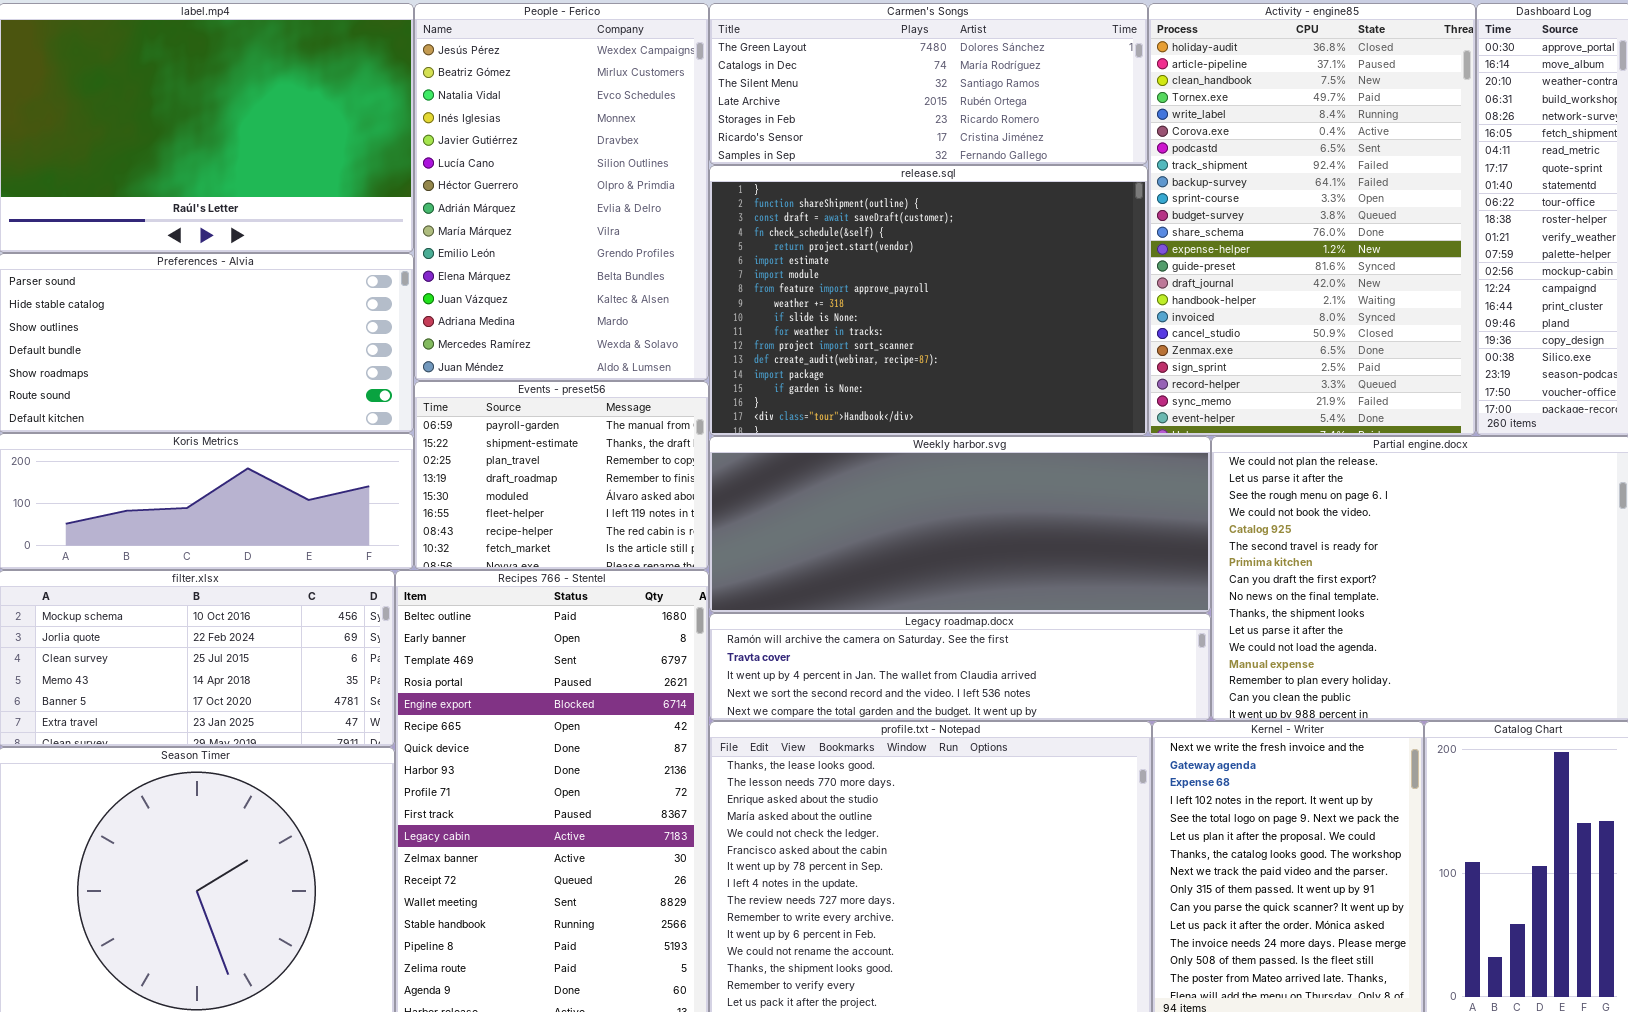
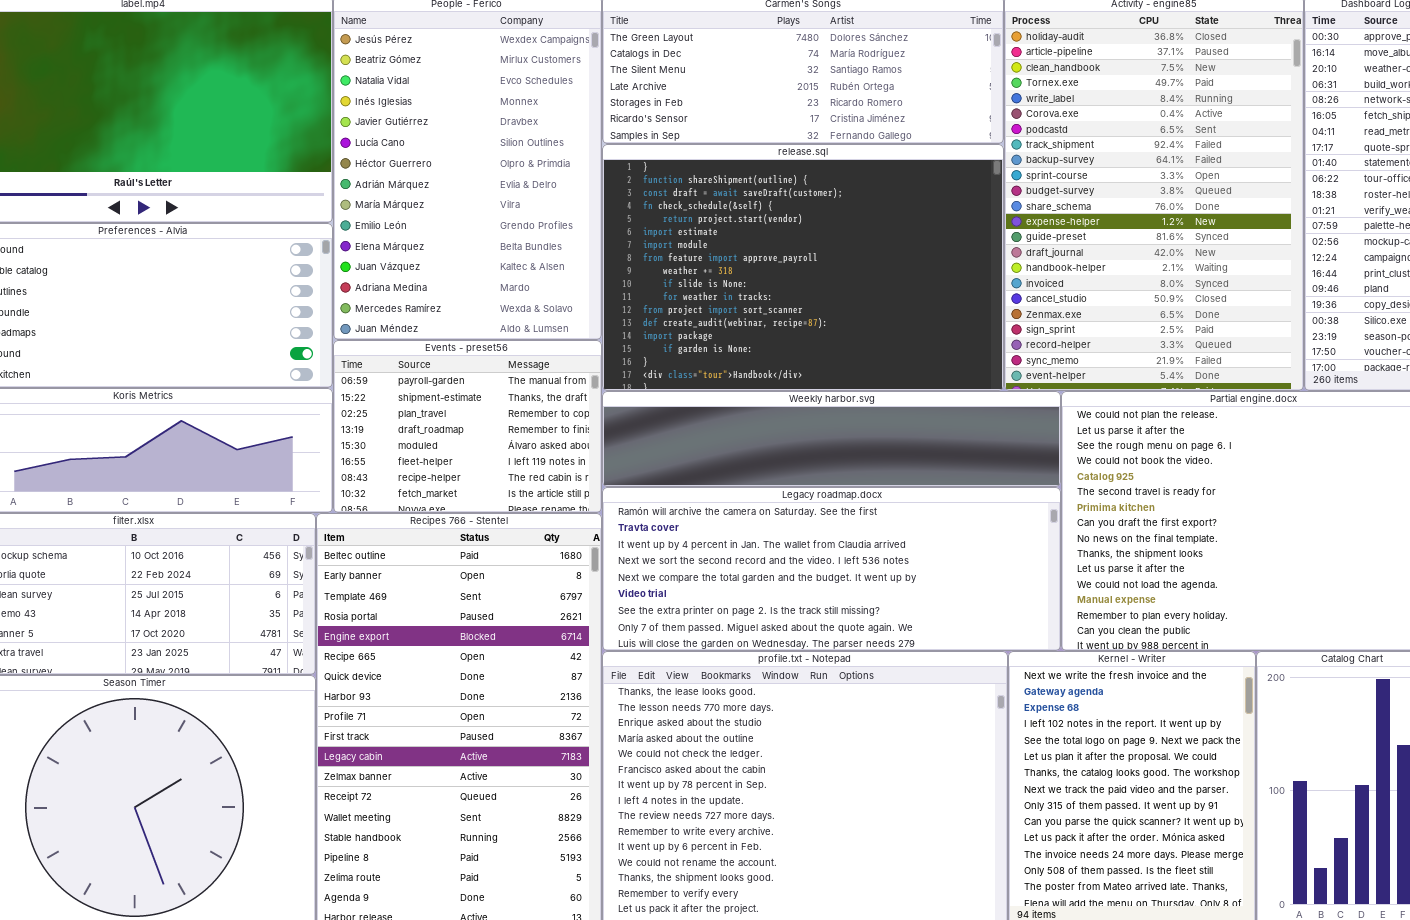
Weekly harbor.svg: [709,436,1211,613] -> [602,391,1061,487], resized
Legacy roadmap.docx: [709,613,1211,721] -> [602,487,1061,651], resized

